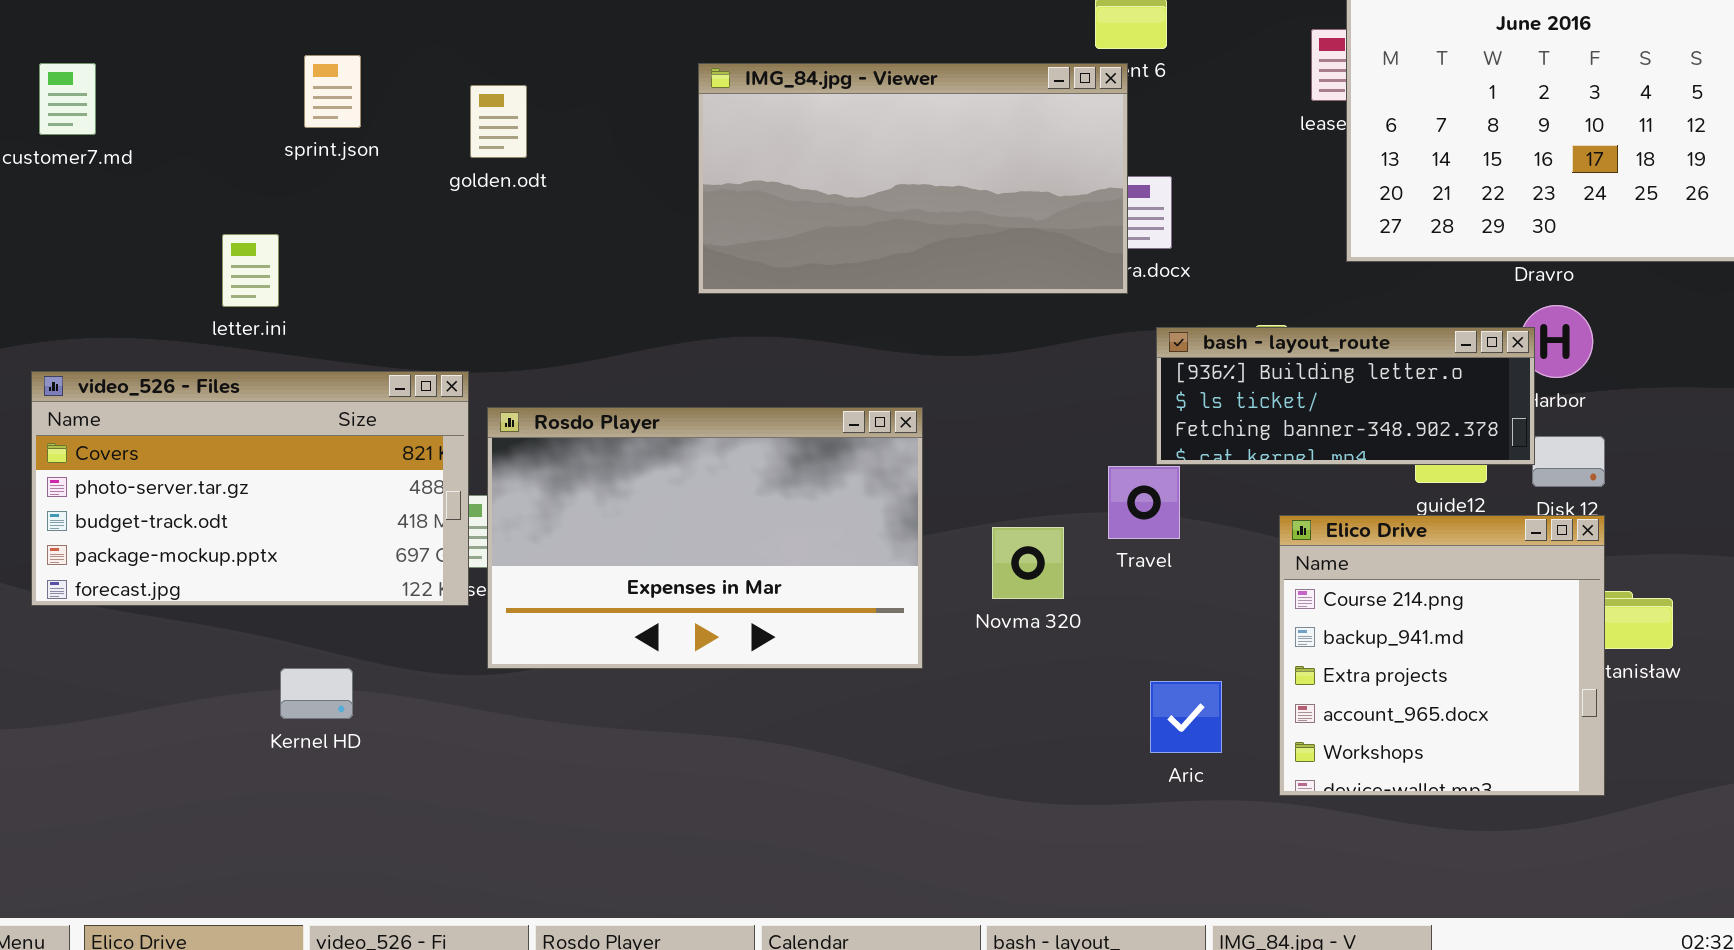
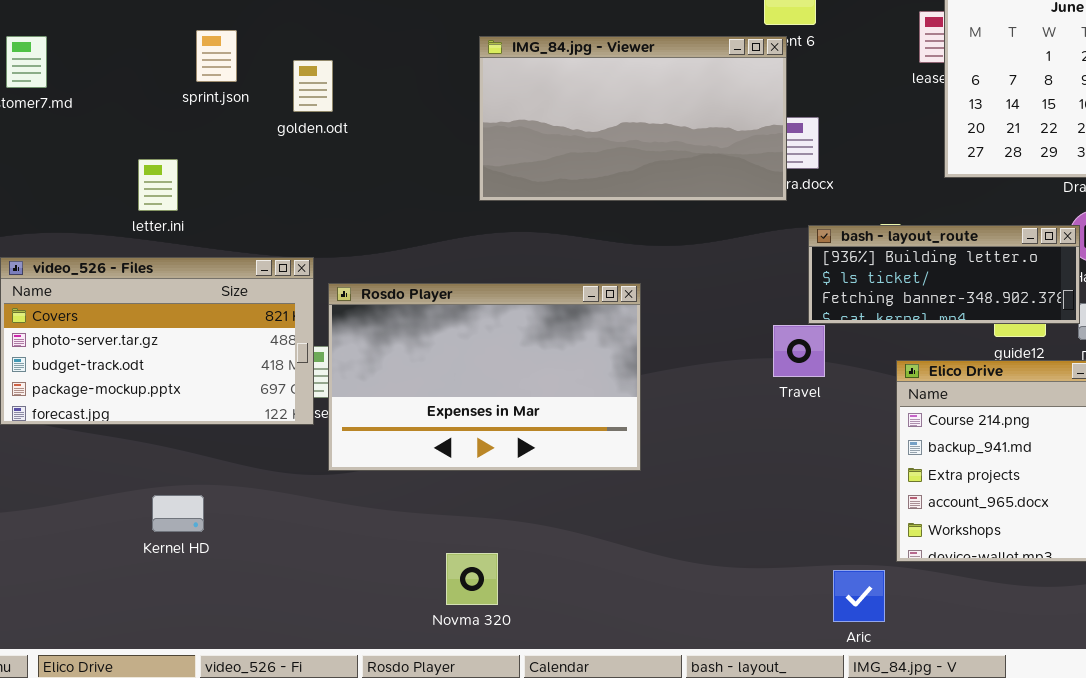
golden.odt: [470,85,527,158] -> [293,60,333,112], moved
Novma 320: [992,527,1064,599] -> [446,553,498,605], moved
Kernel HD: [280,668,353,719] -> [152,495,204,532], moved
Aric: [1150,681,1222,753] -> [833,570,885,622], moved

